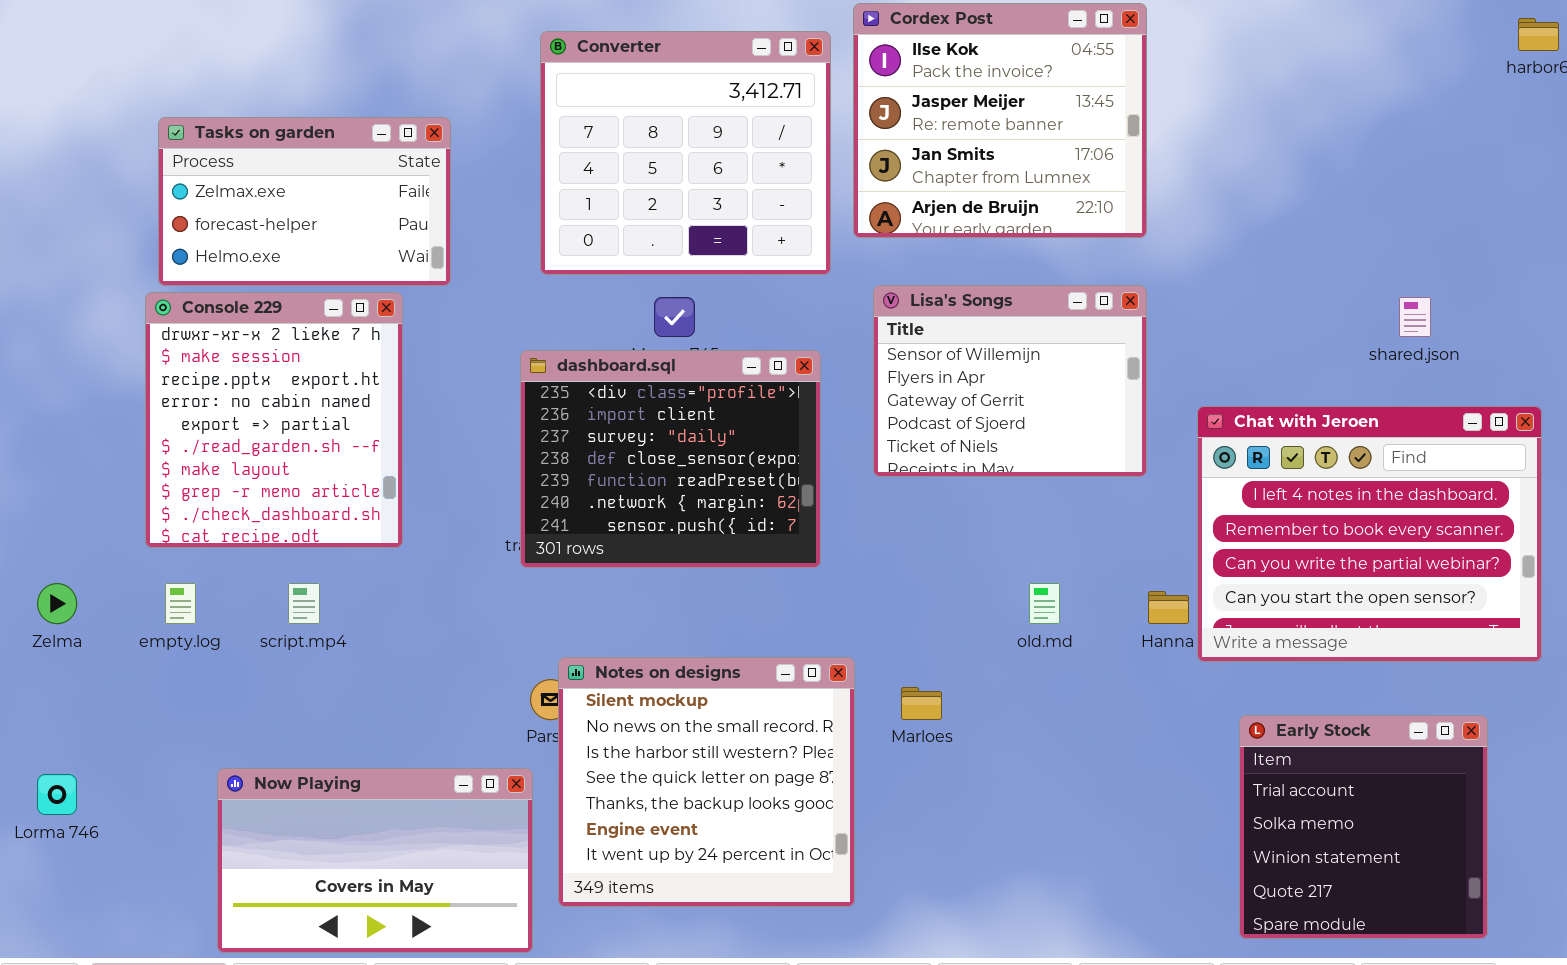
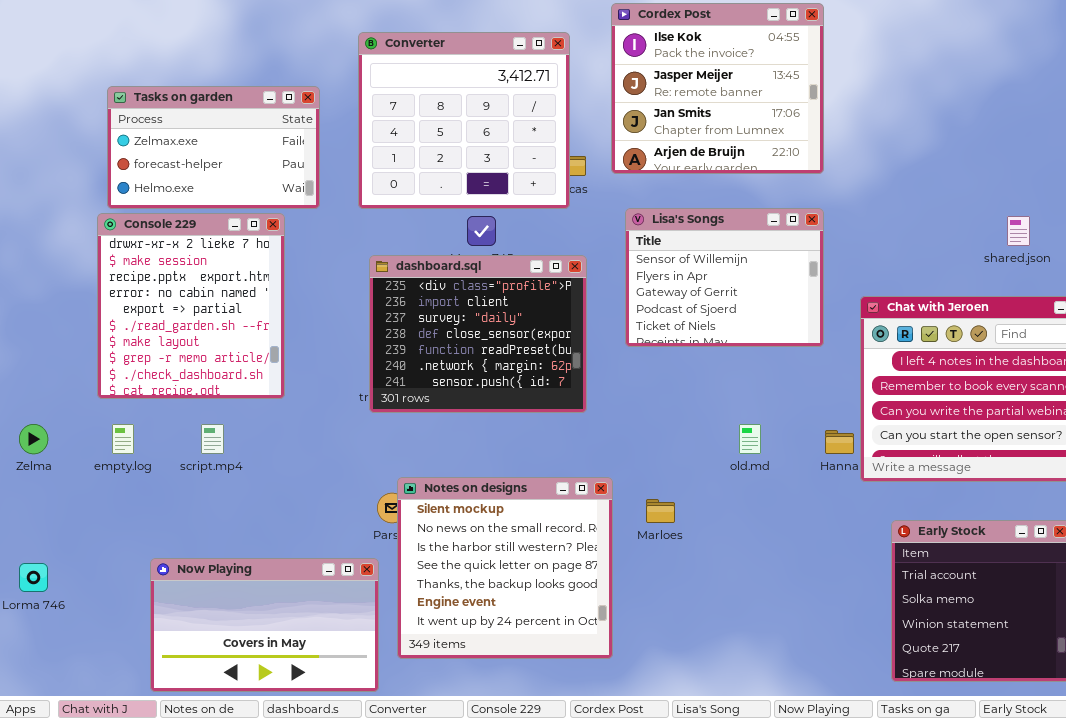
Converter: [540,31,831,275] -> [358,32,570,209], moved

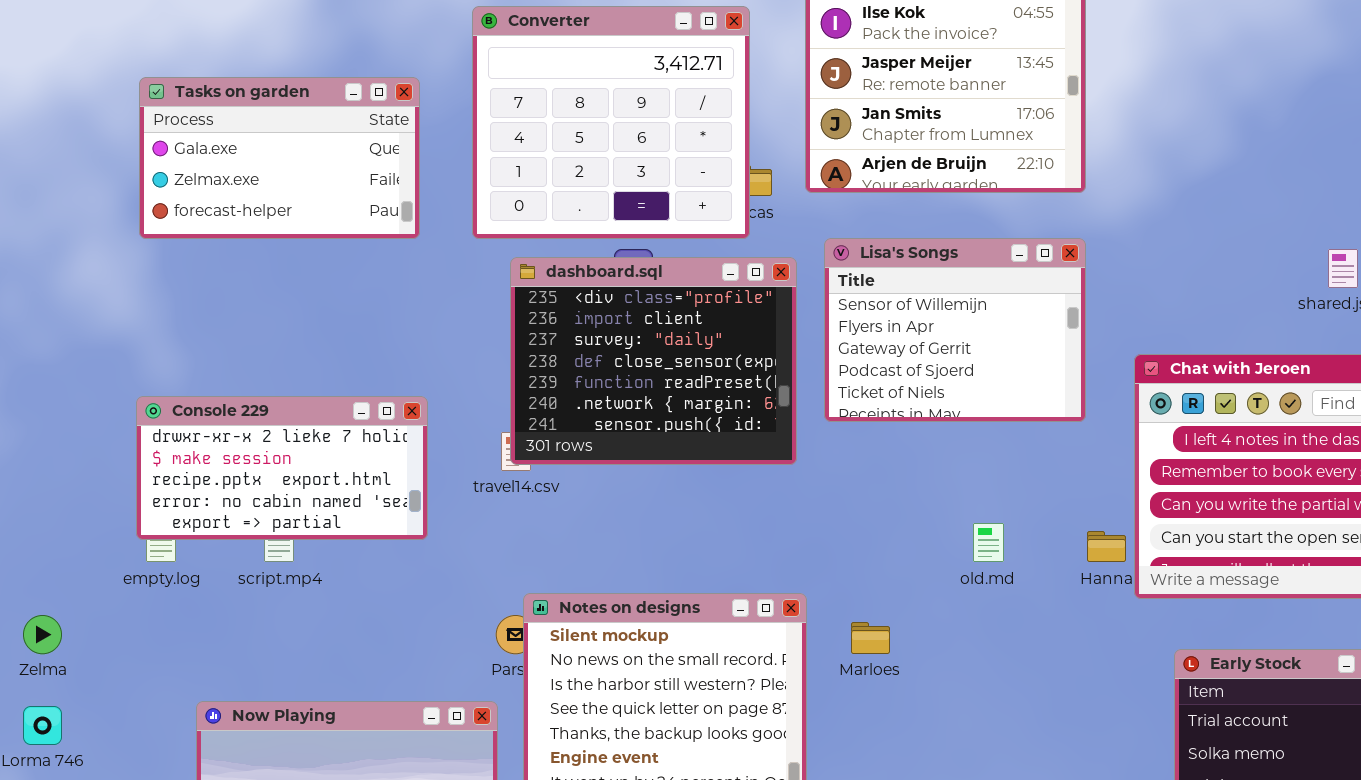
Tasks on garden: [107,86,320,209] -> [139,77,420,239], scrolled up 1 row
Console 229: [97,213,285,399] -> [136,396,428,540], moved, resized
dashboard.sql: [369,255,587,413] -> [510,257,797,465], moved
Zelma: [19,424,48,454] -> [23,615,62,654], moved

